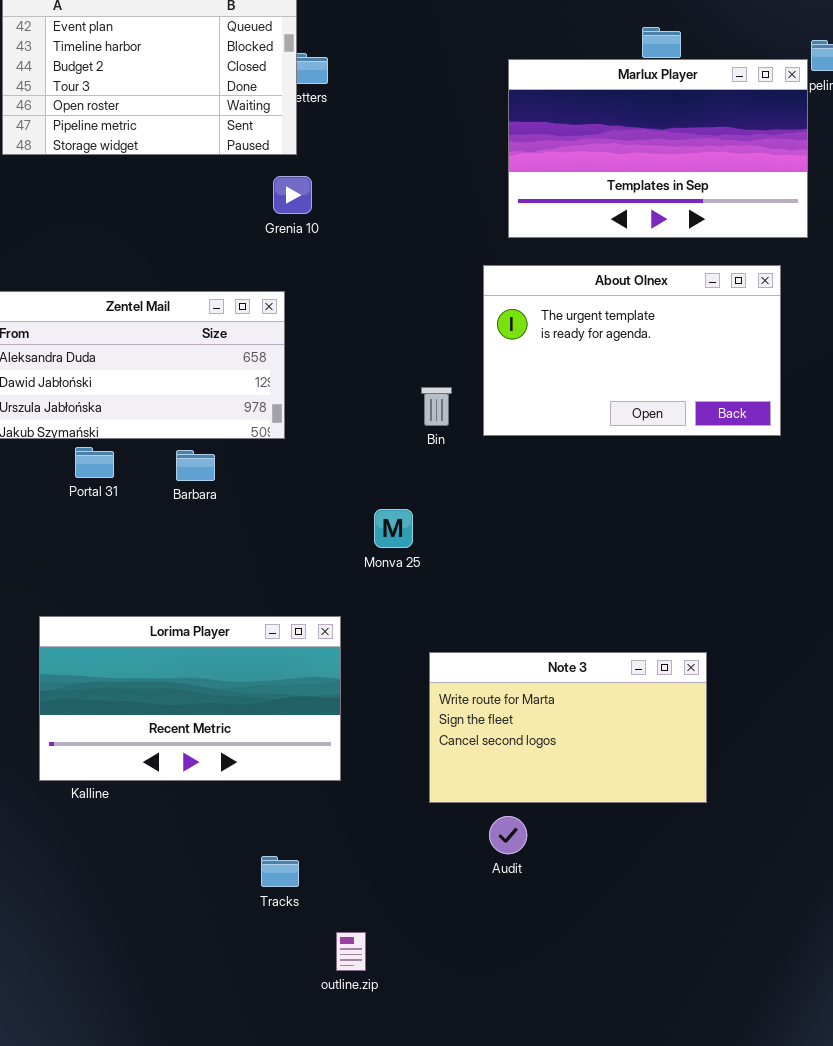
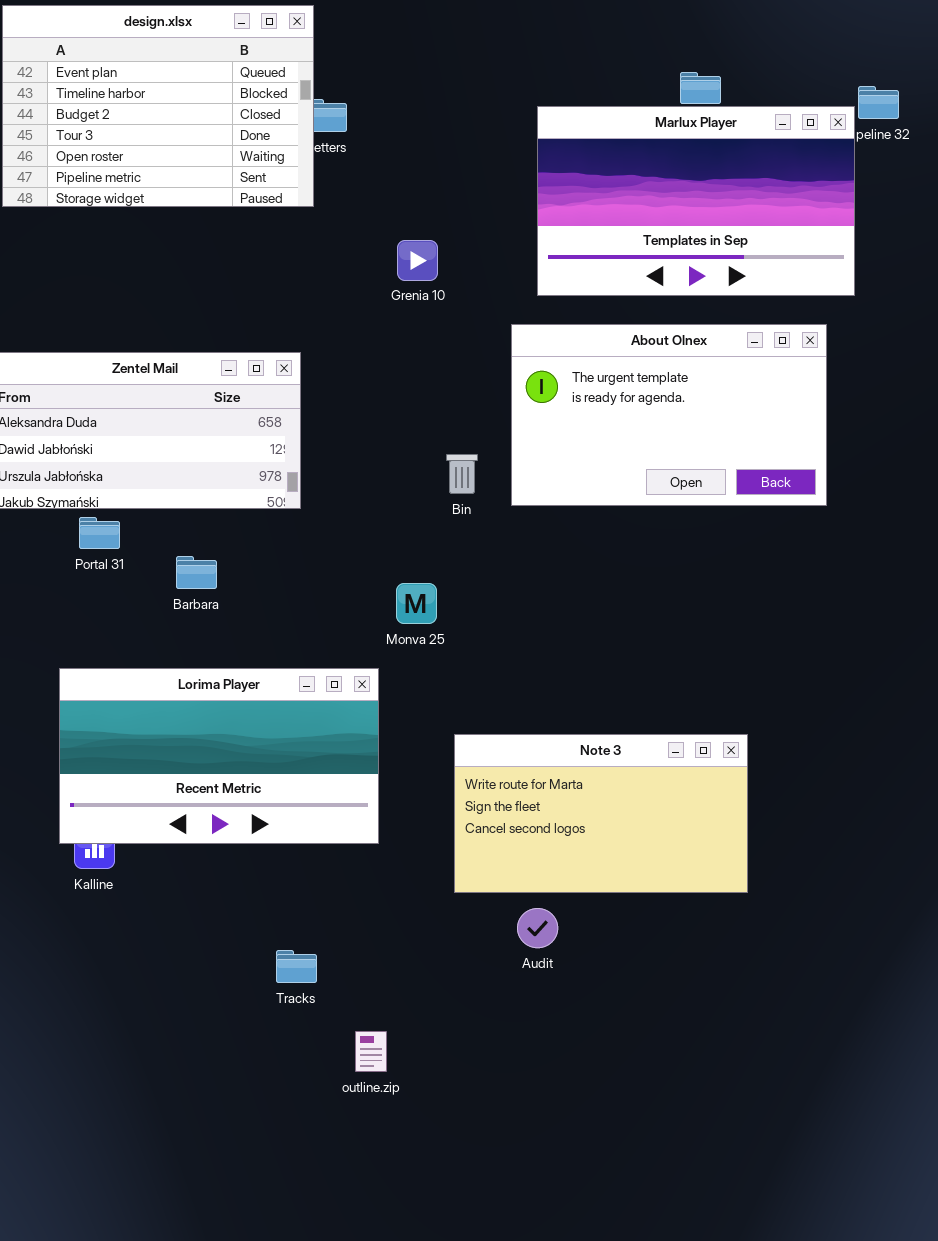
Grenia 10: [273,176,312,214] -> [397,240,438,281], moved
Barbara: [176,450,215,481] -> [176,556,217,589], moved
Lorima Player: [39,616,341,781] -> [59,668,379,844], moved

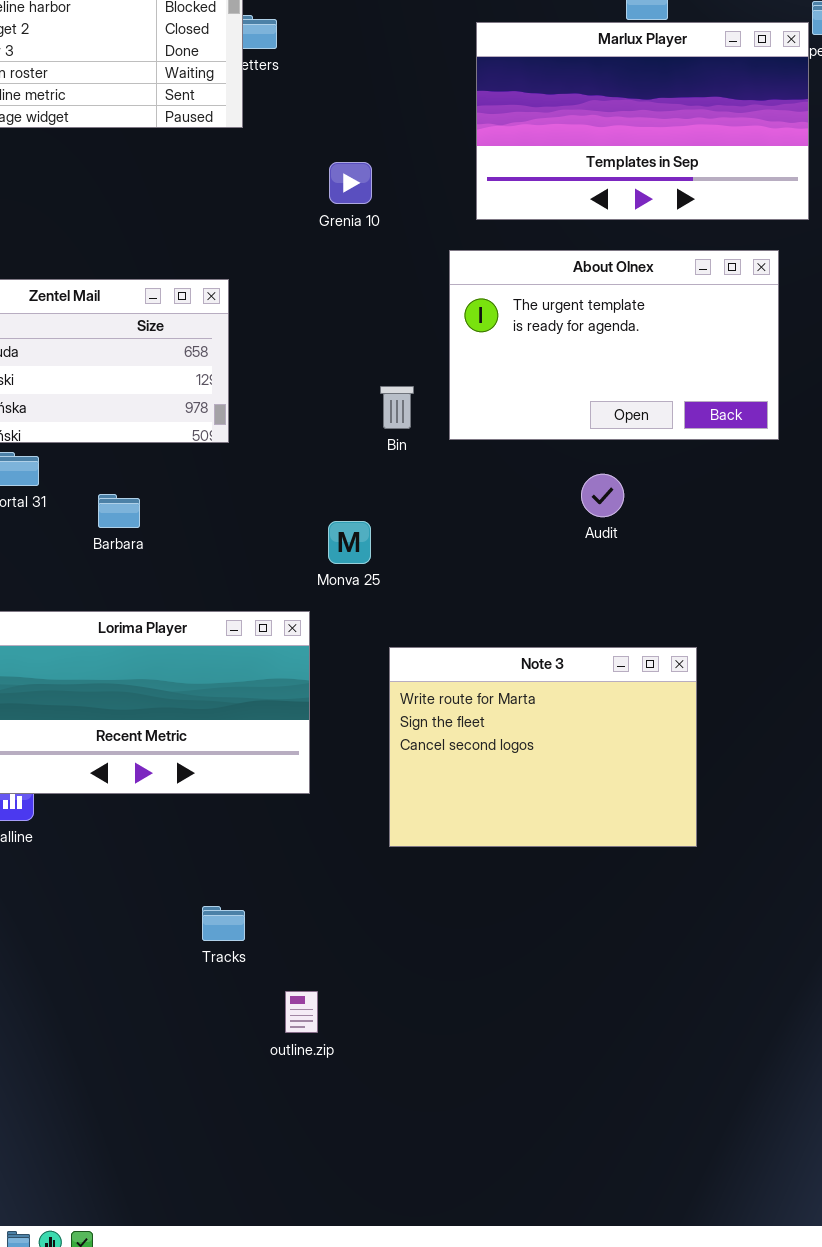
Note 3: [454,734,748,893] -> [389,647,697,847], resized
Audit: [517,908,558,948] -> [581,474,624,517], moved

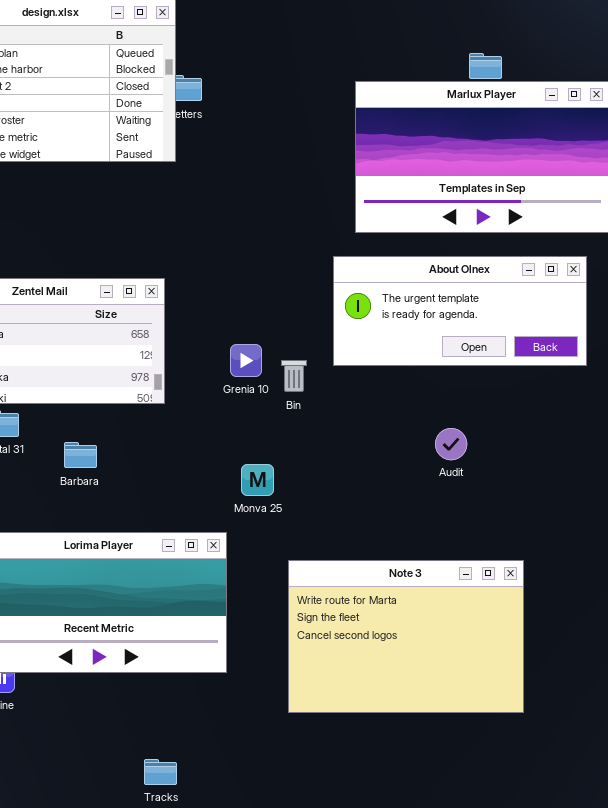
Grenia 10: [329,162,372,204] -> [230,344,262,377], moved
About Olnex: [449,250,779,440] -> [333,256,587,366], resized

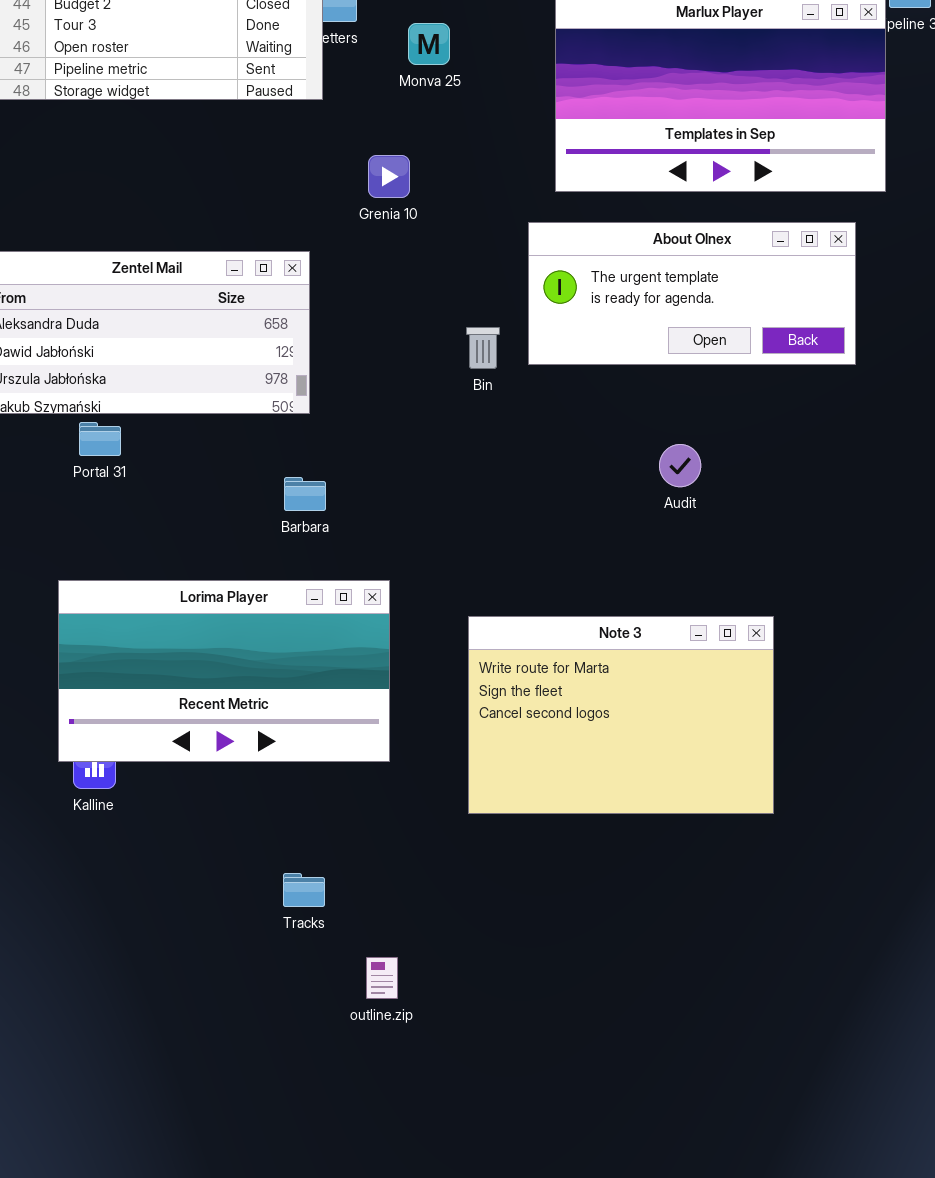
Grenia 10: [230,344,262,377] -> [368,155,410,198], moved
Bin: [281,360,307,392] -> [466,327,500,369], moved
Barbara: [64,442,97,468] -> [284,477,326,511], moved
Monva 25: [241,464,274,496] -> [408,23,450,65], moved

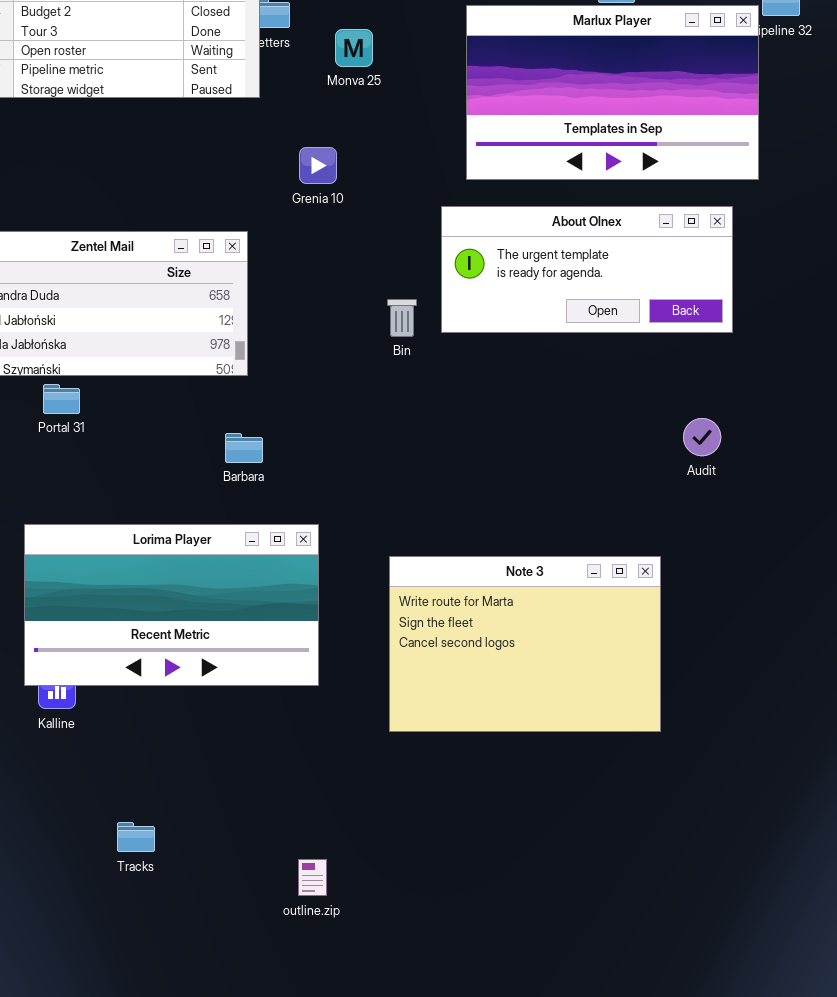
Audit: [659,444,701,487] -> [683,418,721,456], moved
Tracks: [283,873,325,907] -> [117,822,155,852], moved

